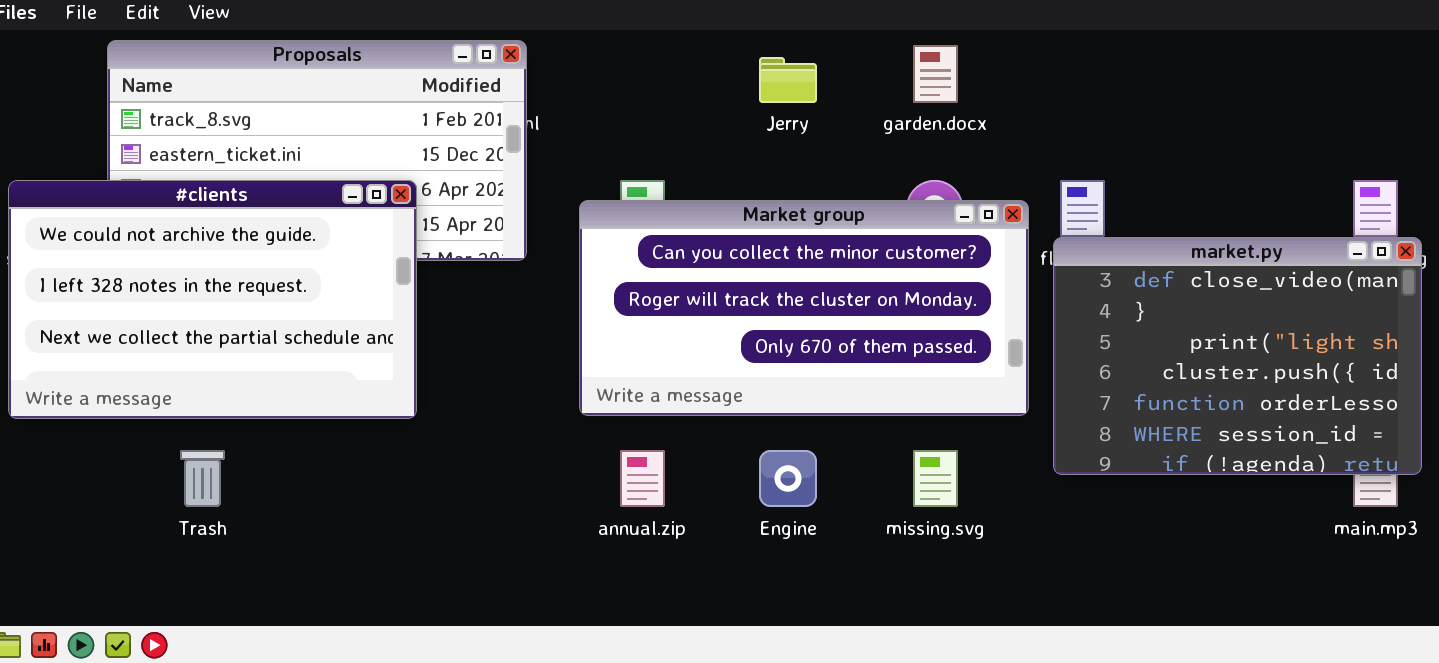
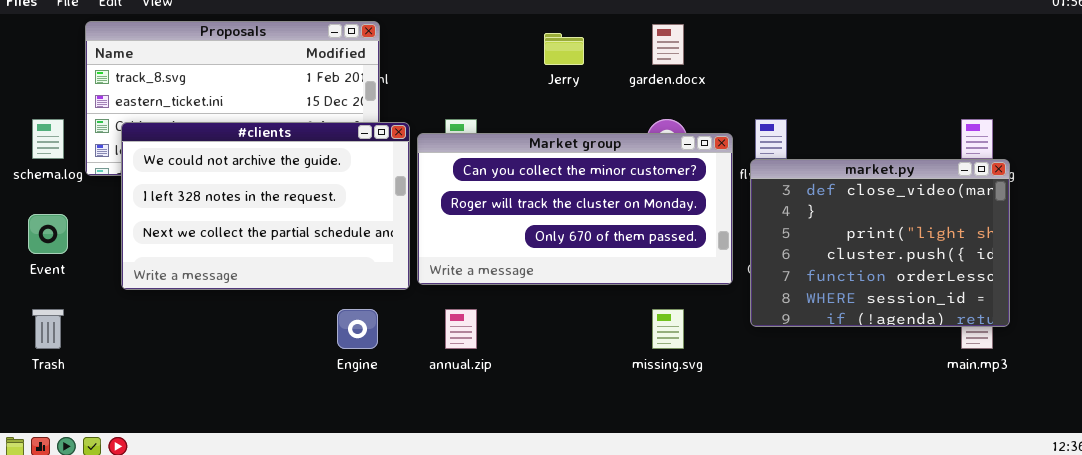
#clients: [8,180,417,419] -> [121,122,410,290], moved
Trash: [180,450,225,507] -> [32,309,64,349], moved
Engine: [759,450,817,507] -> [337,309,378,349], moved

